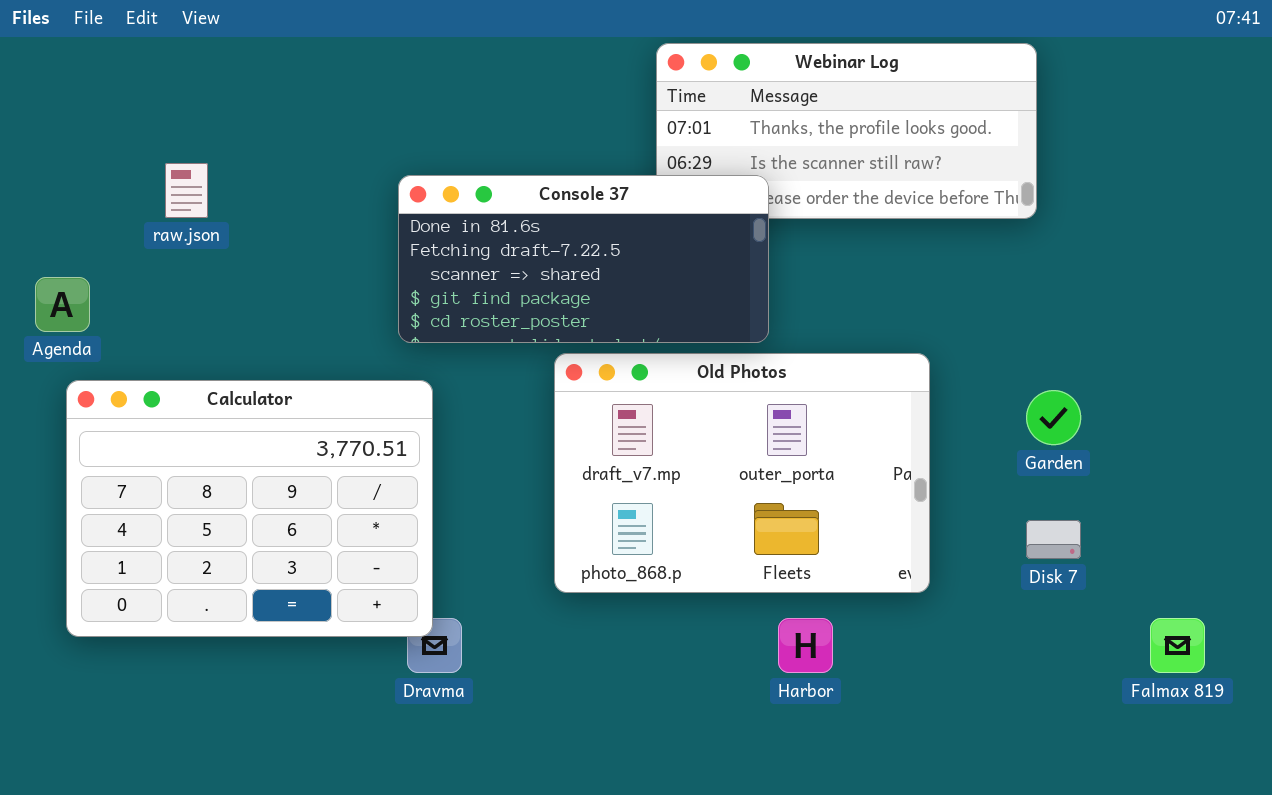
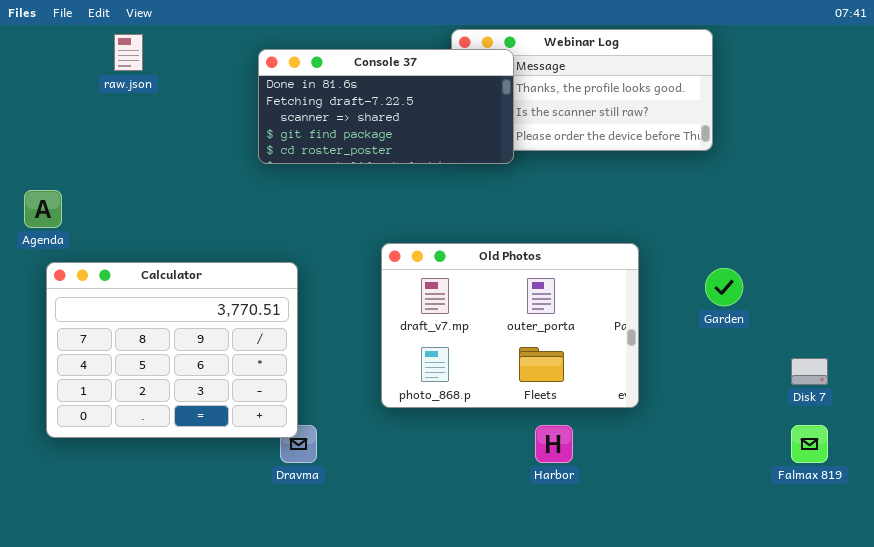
raw.json: [165,163,208,218] -> [114,34,143,71], moved
Console 37: [398,175,769,343] -> [258,49,514,164], moved
Disk 7: [1026,520,1081,559] -> [791,358,828,385], moved

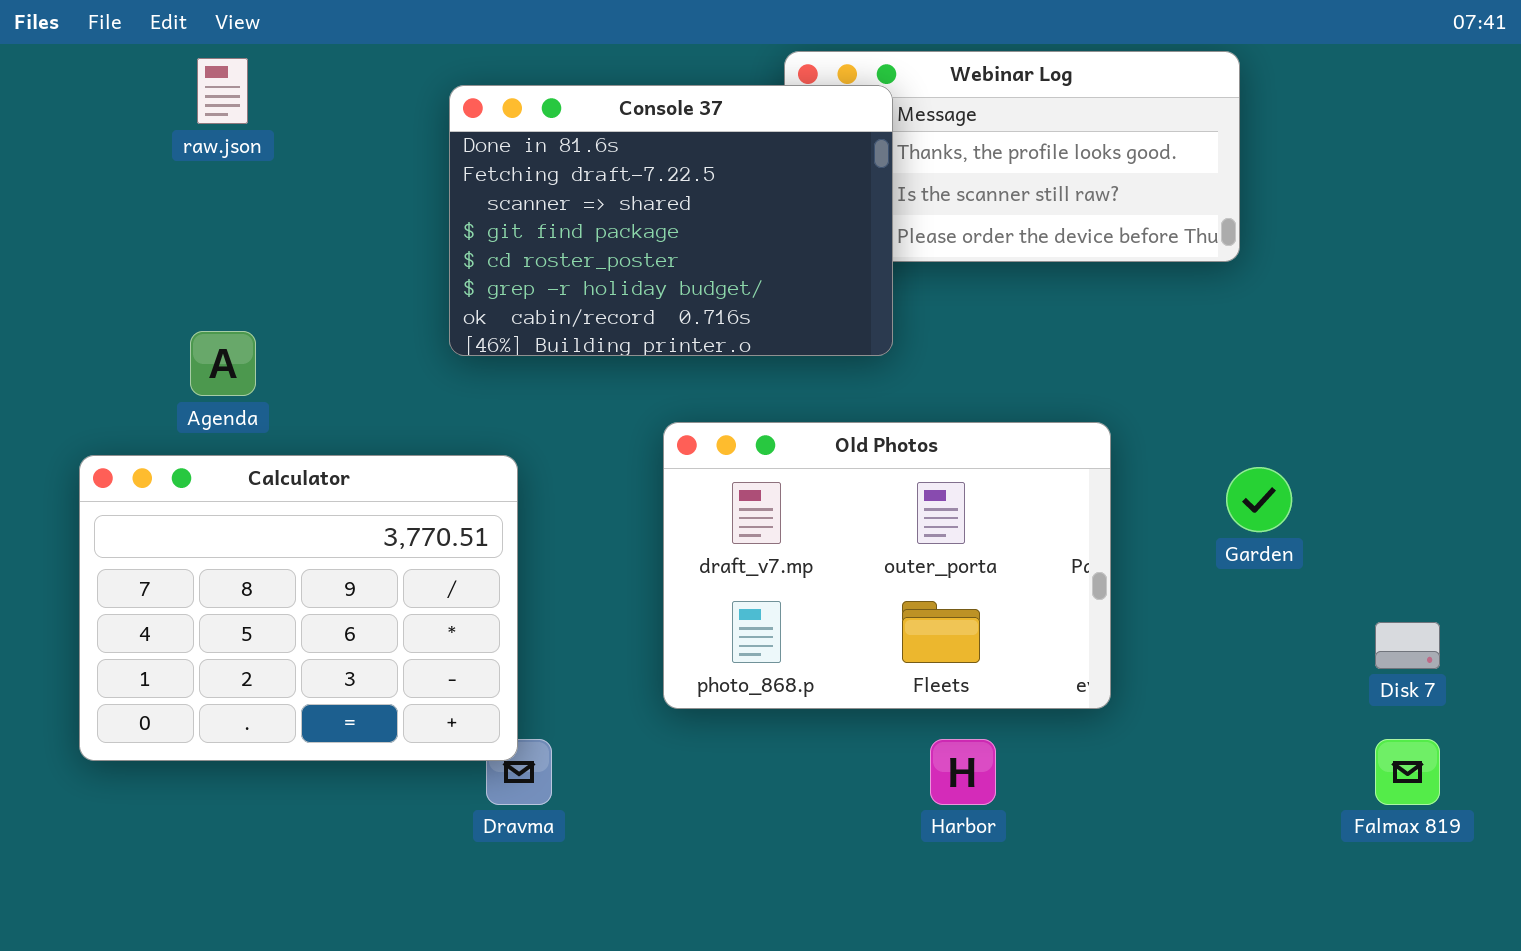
Console 37: [258,49,514,164] -> [449,85,893,356], resized
Agenda: [24,190,62,228] -> [190,331,256,396], moved

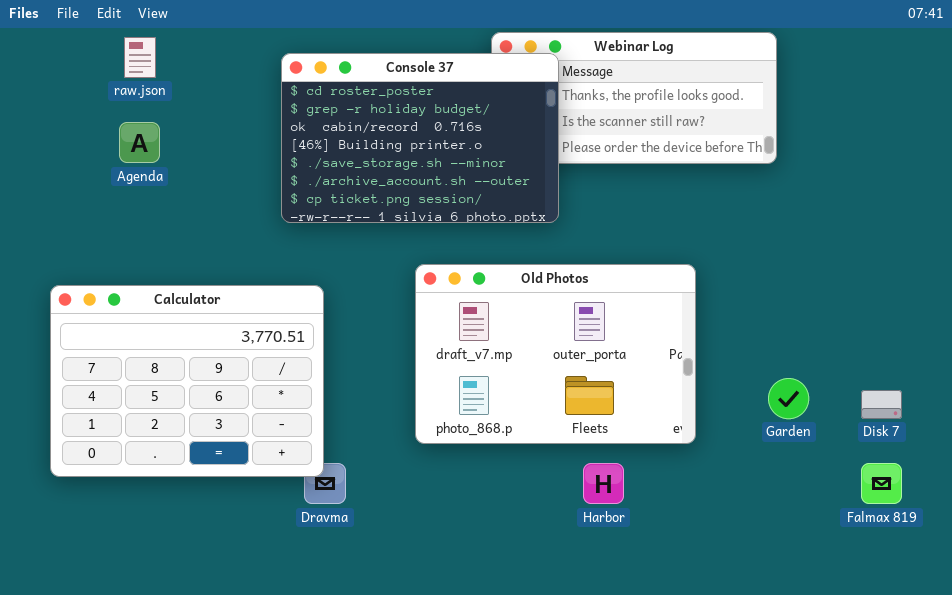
Console 37: [449,85,893,356] -> [281,53,559,223], scrolled down 4 rows
Agenda: [190,331,256,396] -> [119,122,160,163], moved
Garden: [1226,467,1292,532] -> [768,378,809,419], moved

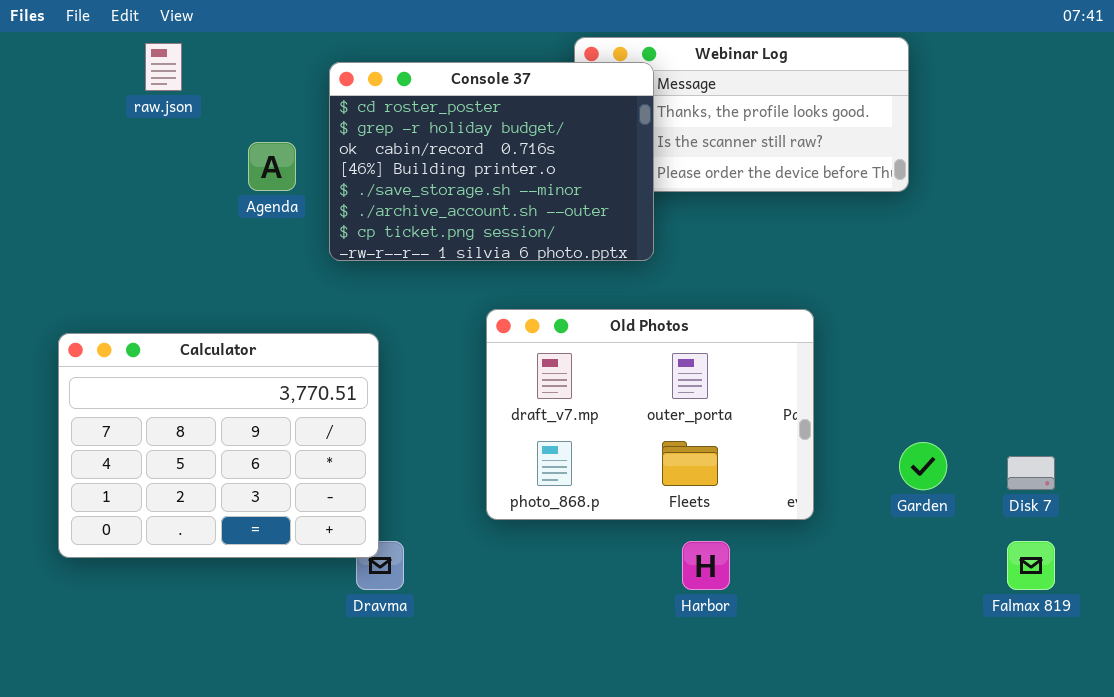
Agenda: [119,122,160,163] -> [248,142,296,191], moved

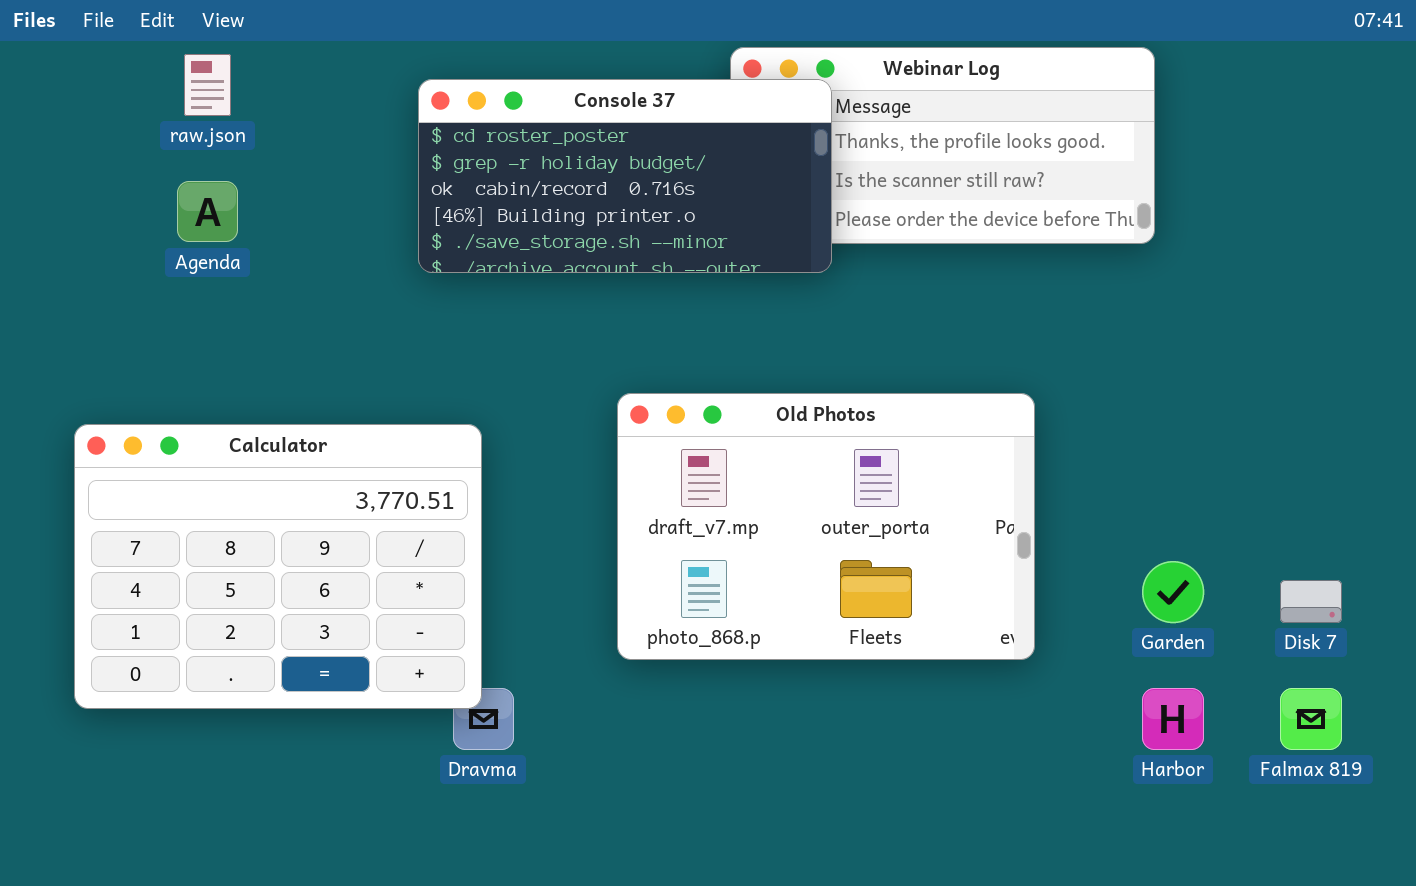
Console 37: [329,62,654,261] -> [418,79,832,273], resized
Agenda: [248,142,296,191] -> [177,181,238,242], moved
Harbor: [682,541,730,590] -> [1142,688,1204,750], moved

